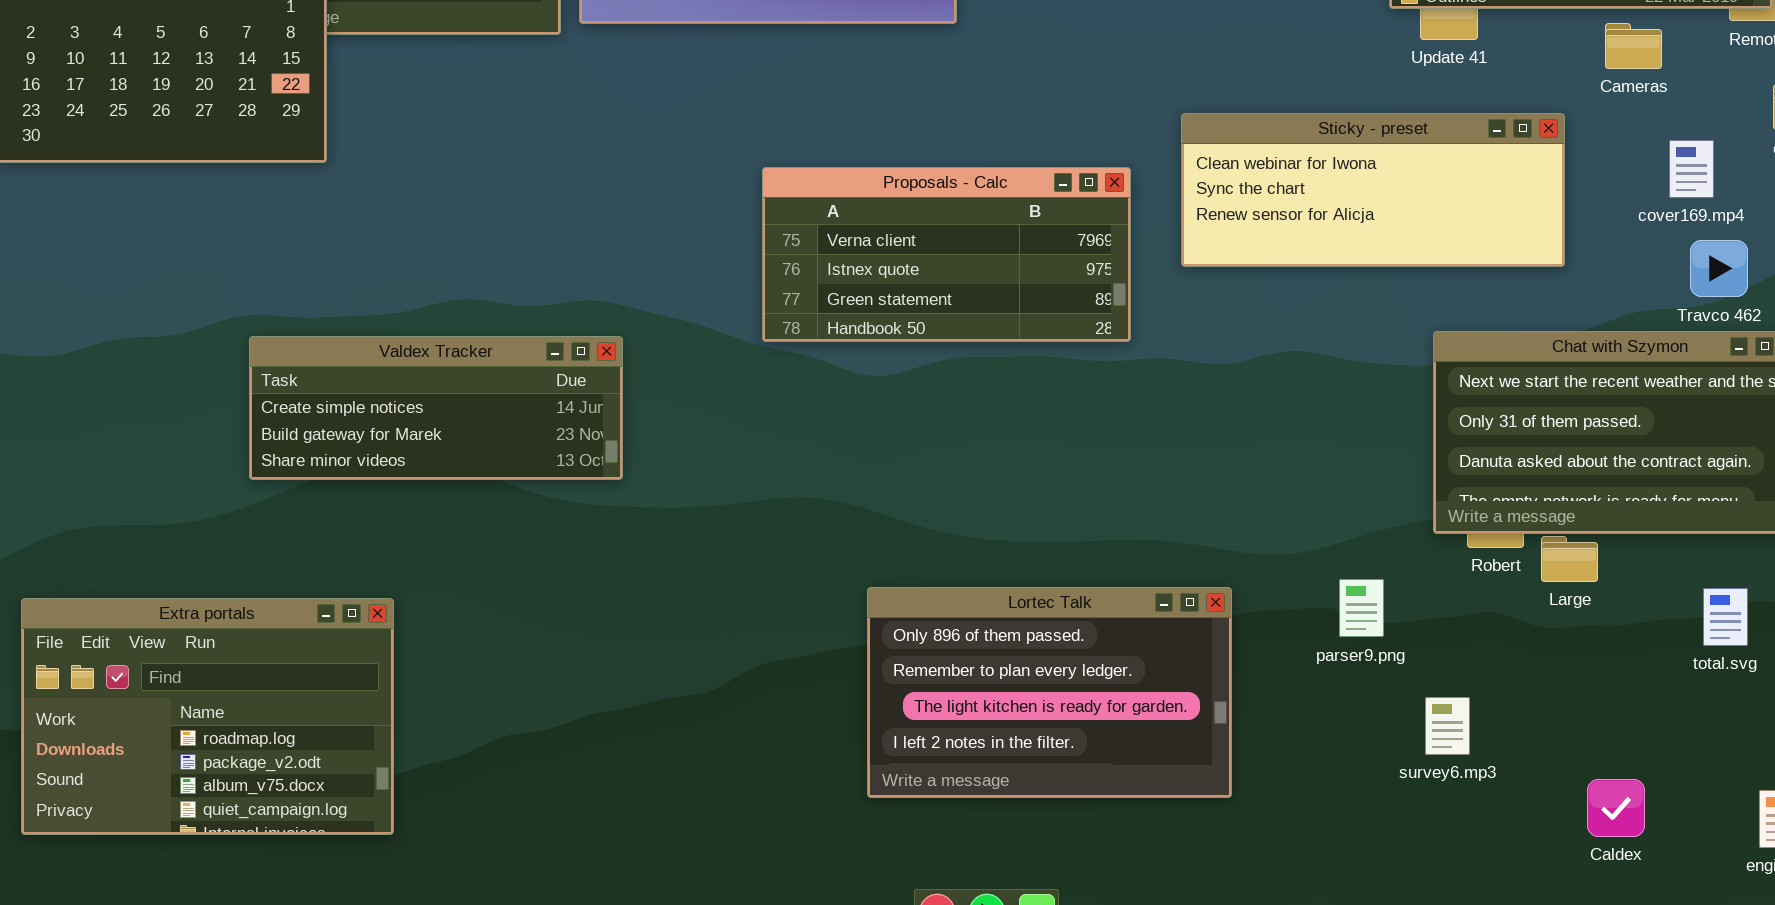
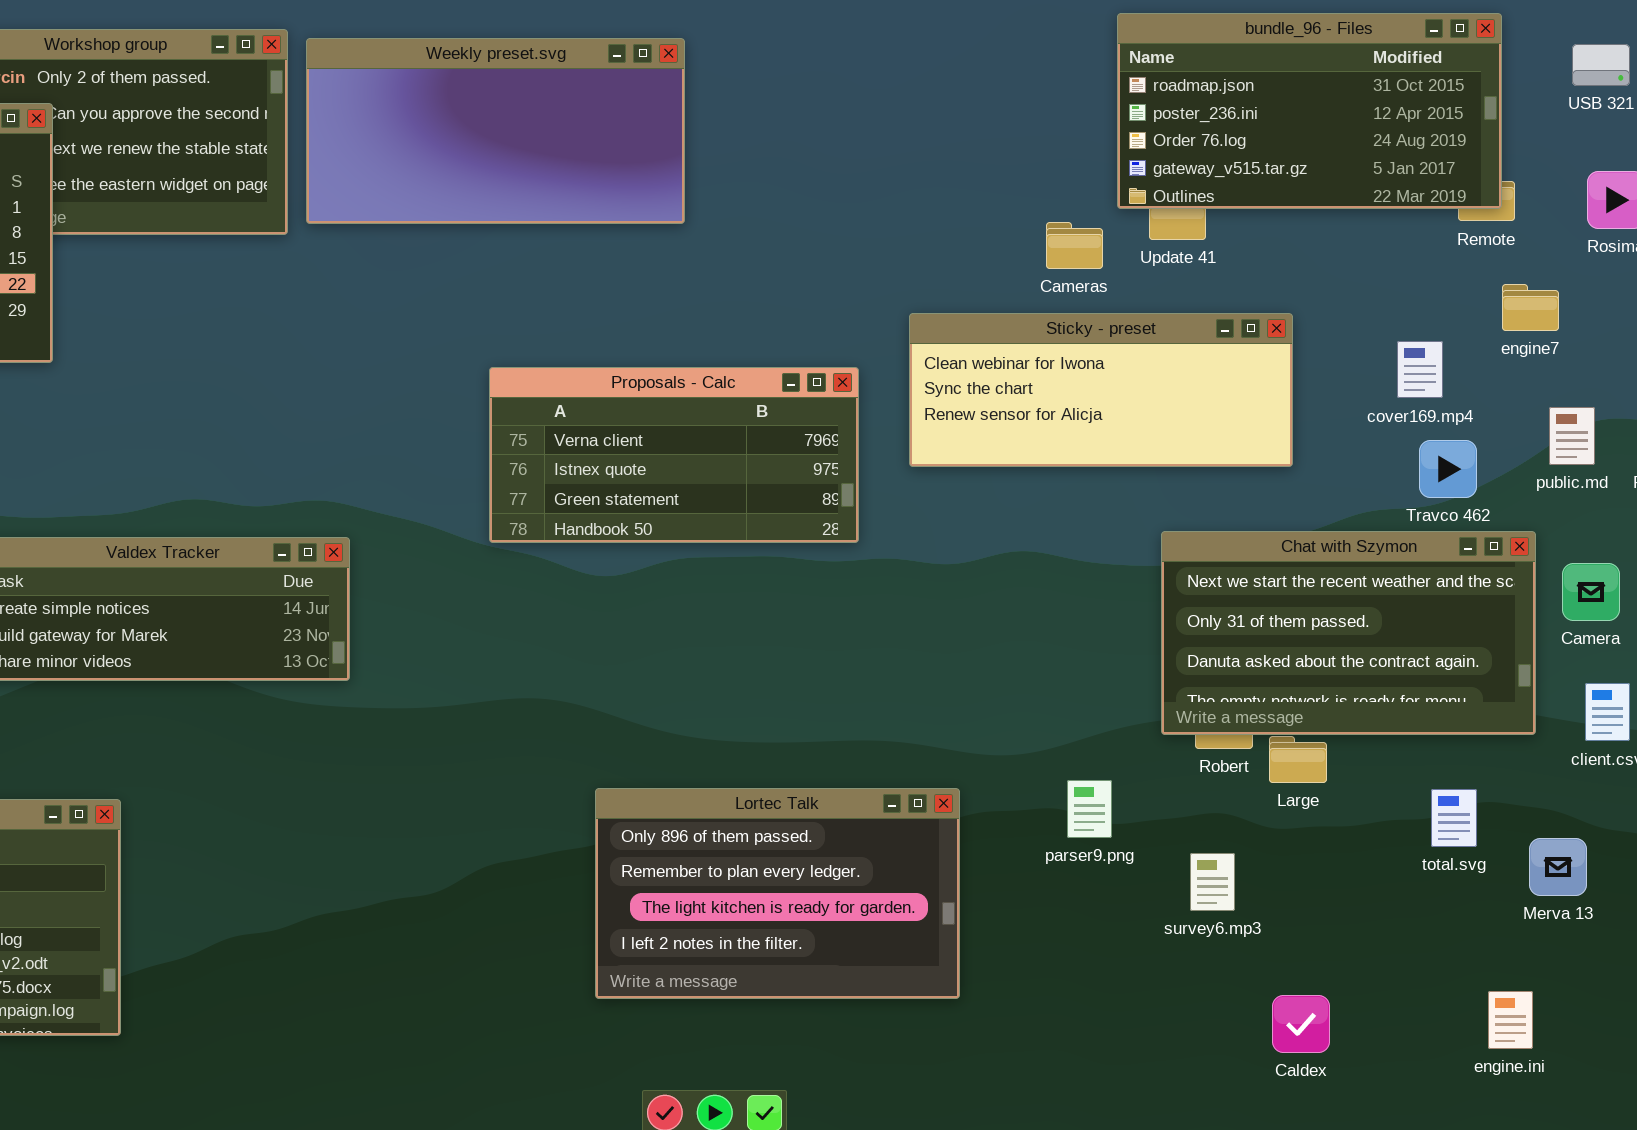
Cameras: [1605,23,1662,69] -> [1046,222,1103,269], moved
survey6.mp3: [1425,697,1470,755] -> [1190,853,1235,911], moved
Caldex: [1587,779,1645,837] -> [1272,995,1330,1053], moved

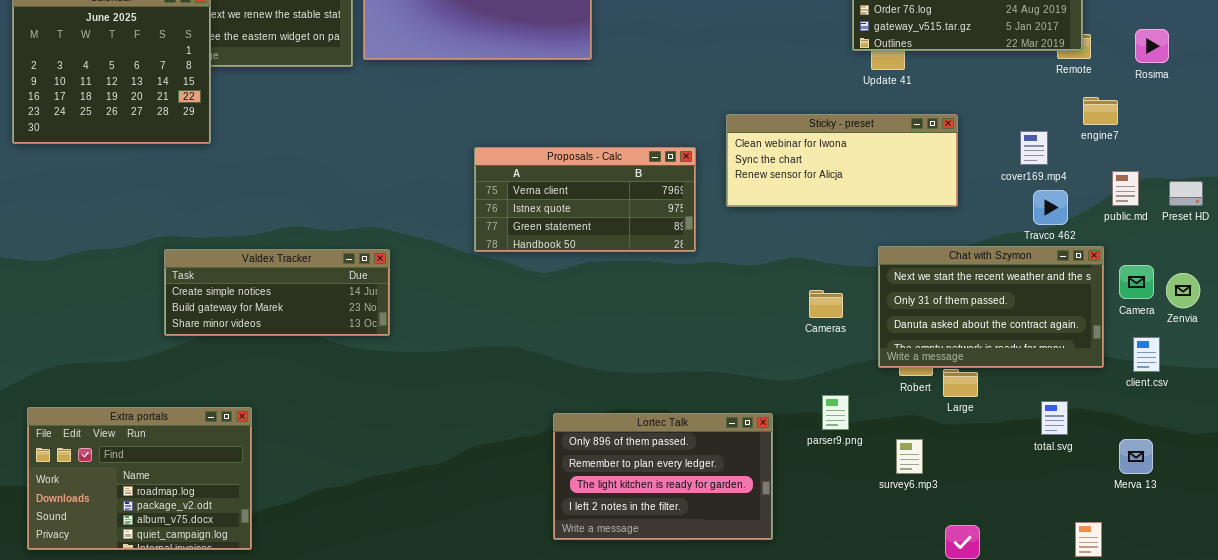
Cameras: [1046,222,1103,269] -> [809,290,843,318], moved
Lortec Talk: [595,788,960,999] -> [553,413,773,540], moved
Merva 13: [1529,838,1587,896] -> [1119,439,1153,474], moved

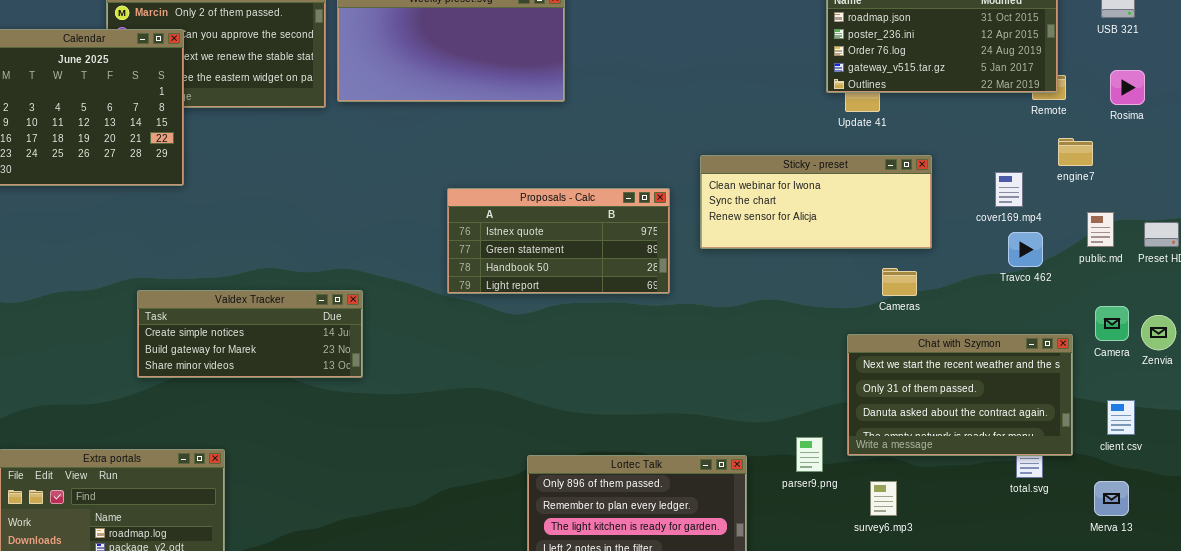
Proposals - Calc: [474,147,696,252] -> [447,188,670,294], scrolled down 1 row
Chat with Szymon: [878,246,1104,368] -> [847,334,1073,456], moved
Cameras: [809,290,843,318] -> [882,268,917,296], moved
client.csv: [1133,337,1160,372] -> [1107,400,1135,435], moved

